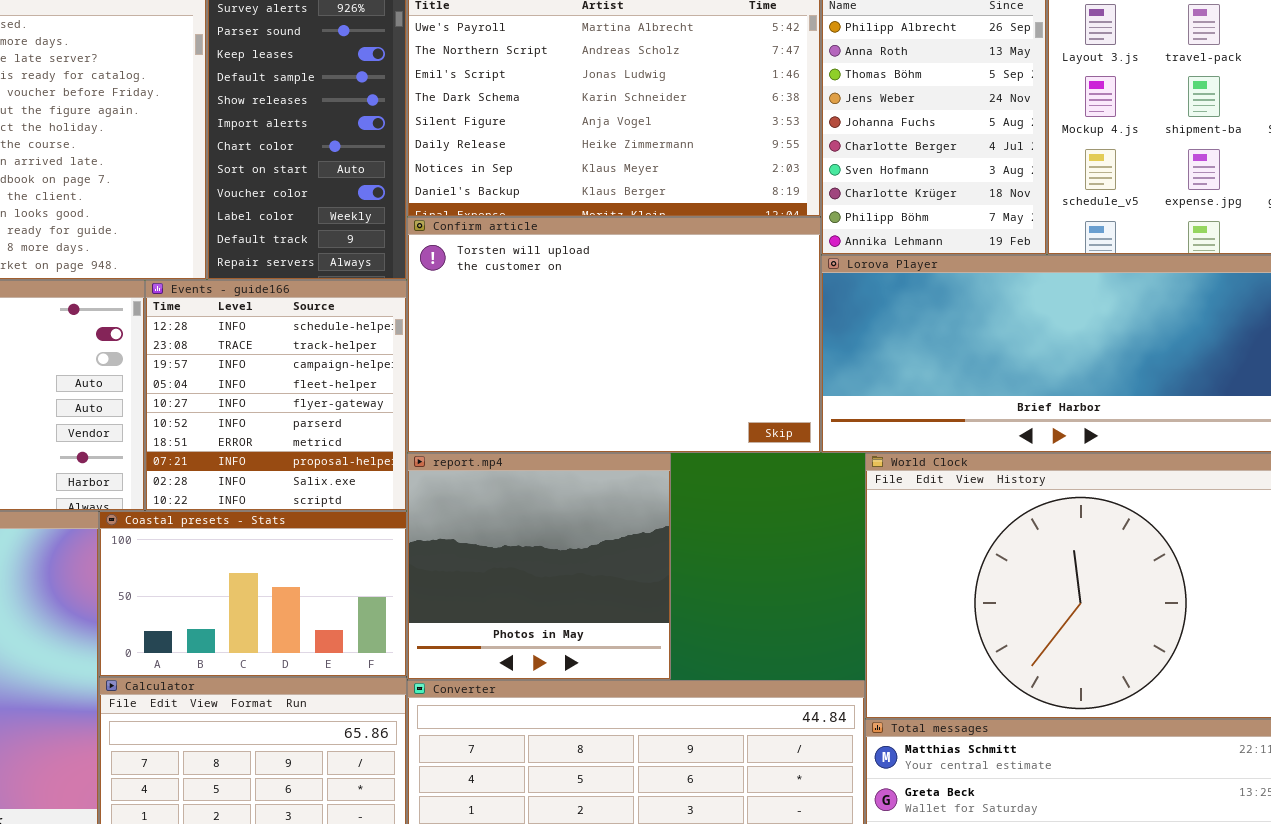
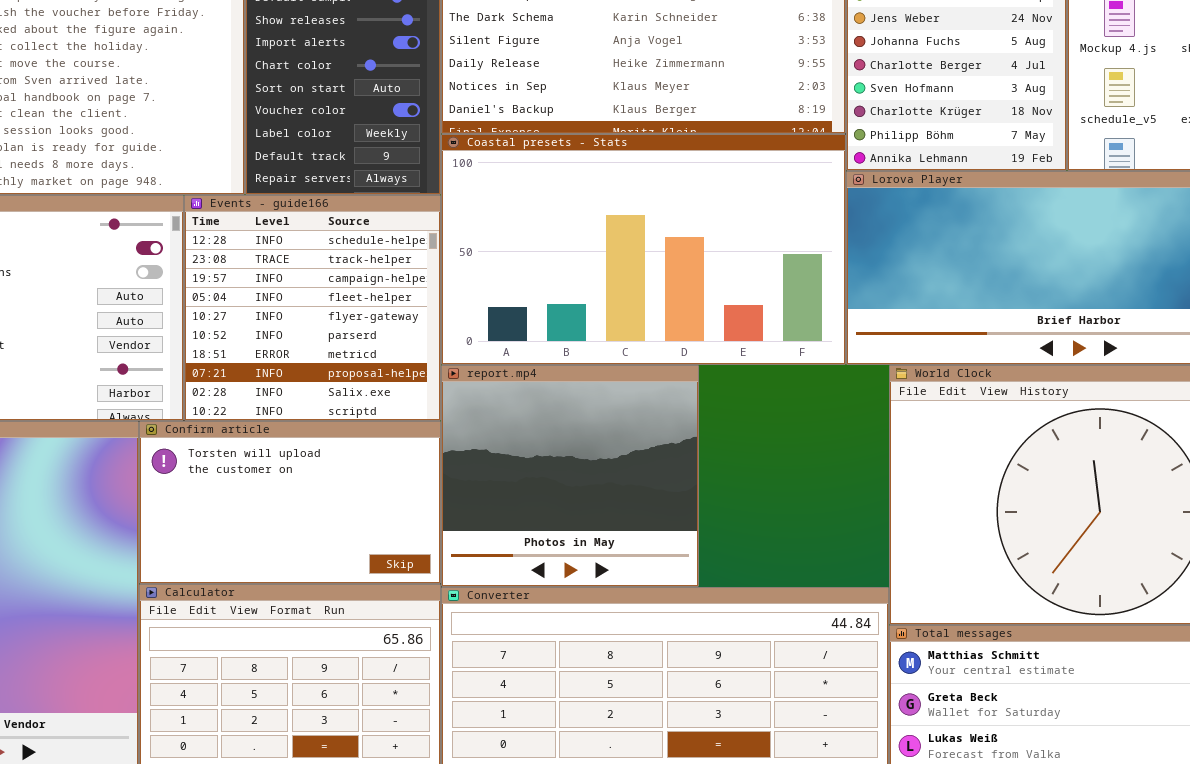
Confirm article: [407,217,821,453] -> [139,421,441,584], moved, resized
Coastal presets - Stats: [99,511,407,677] -> [441,134,846,365], moved, resized

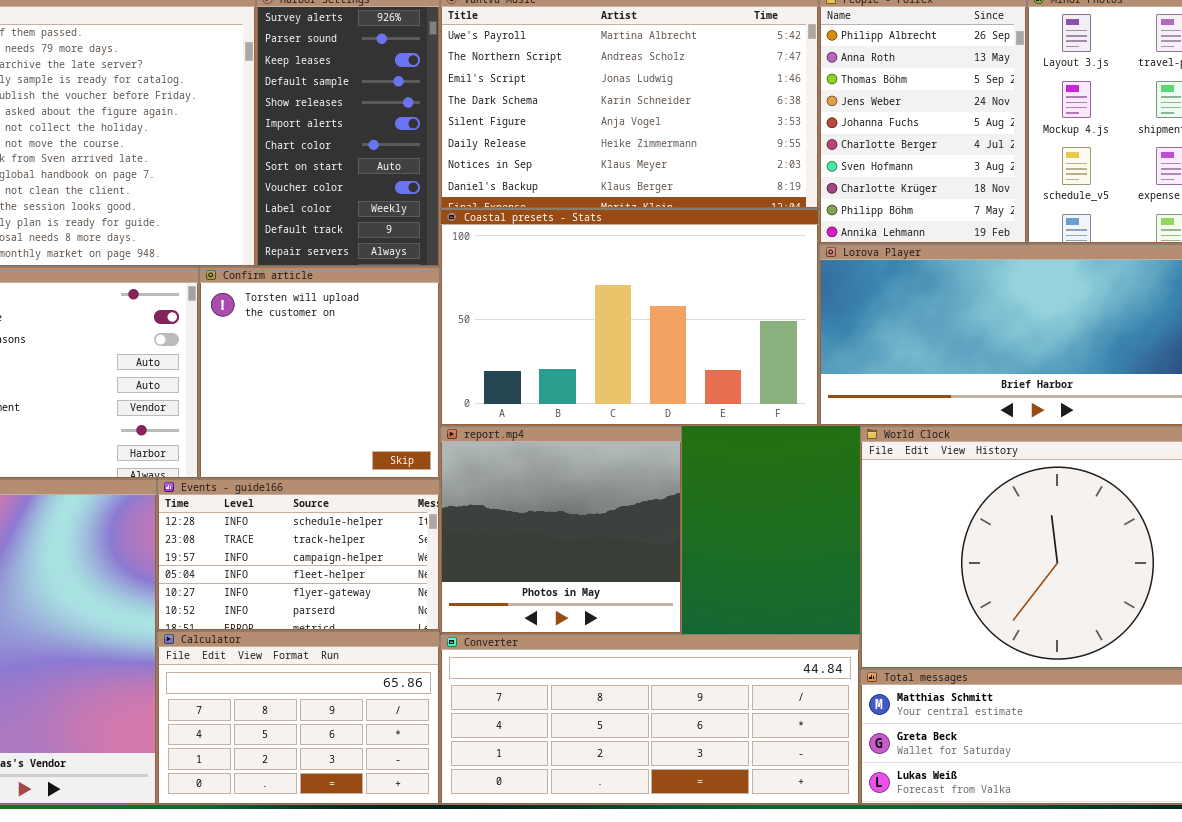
Events - guide166: [184,195,441,421] -> [157,479,440,631], moved, resized
Confirm article: [139,421,441,584] -> [199,267,440,479], moved, resized

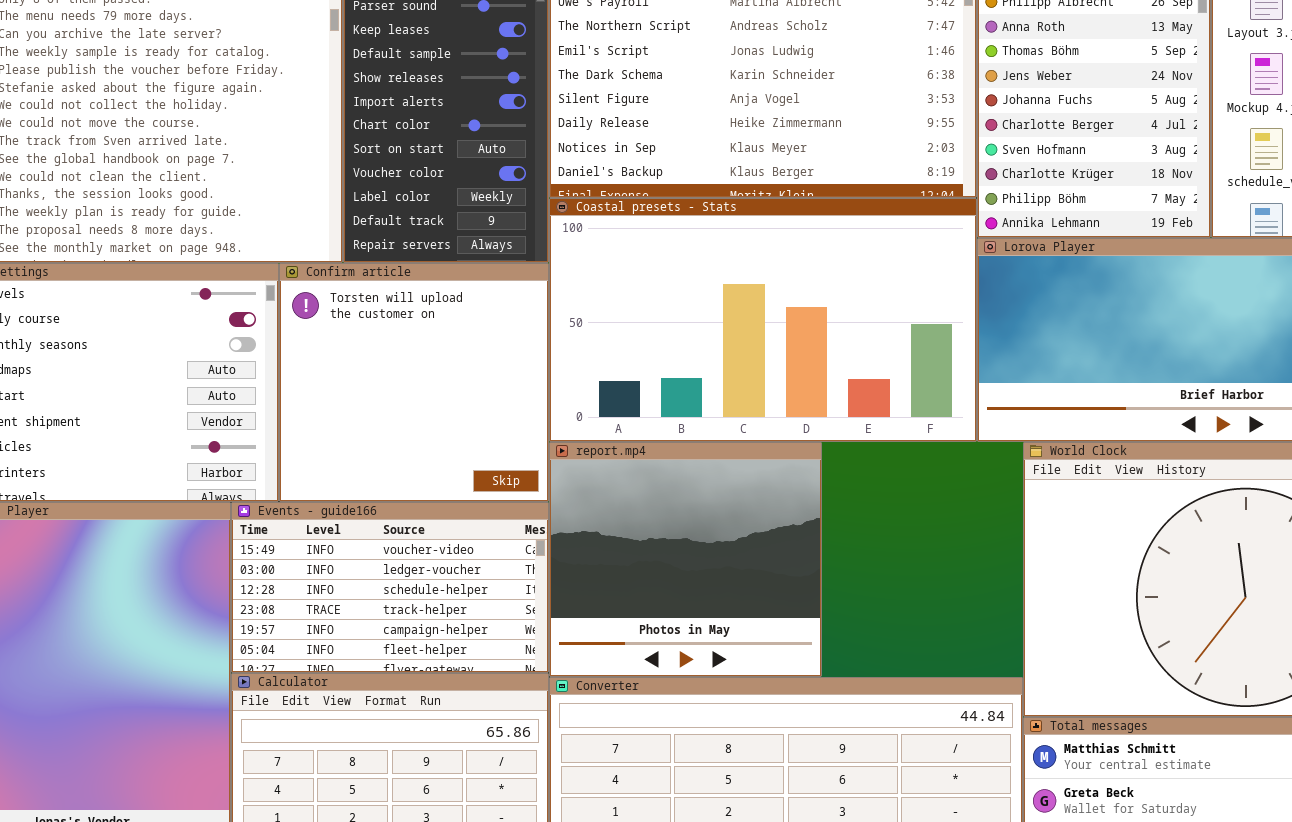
Events - guide166: [157,479,440,631] -> [231,502,549,673], scrolled up 2 rows

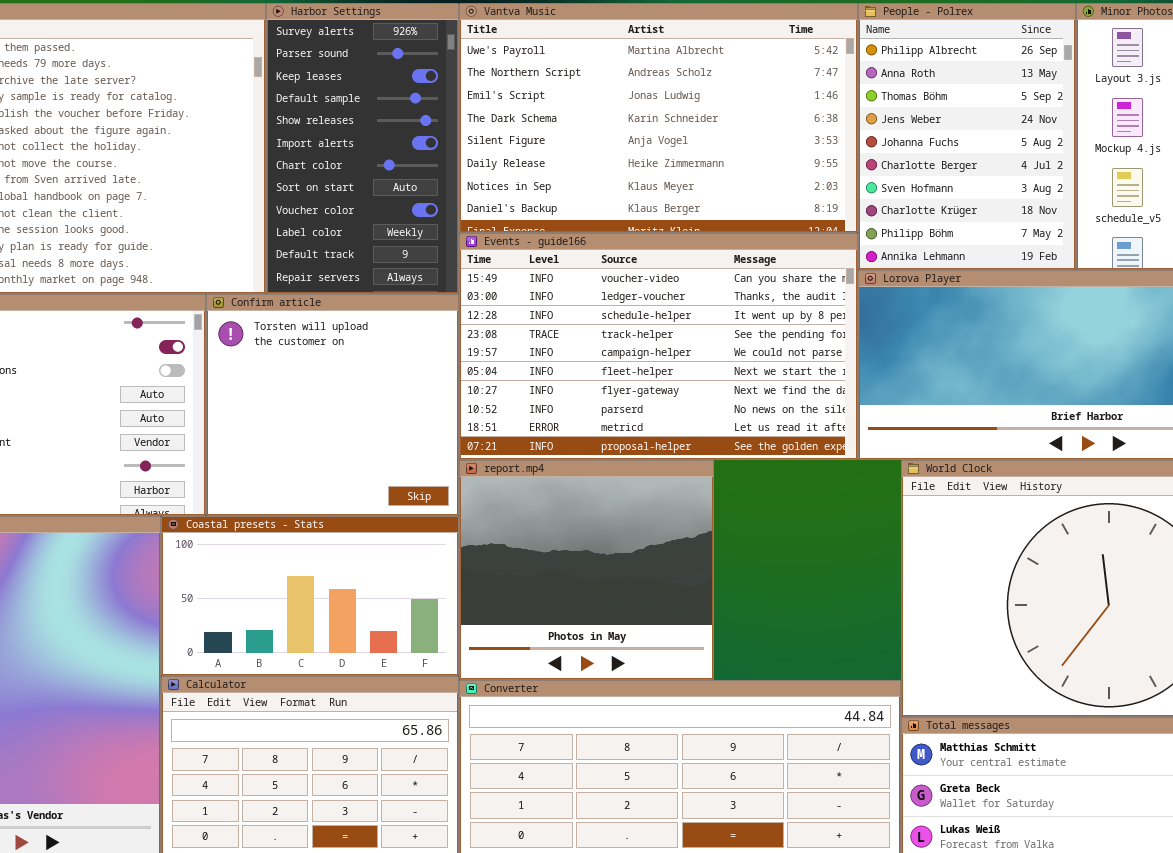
Coastal presets - Stats: [549,198,977,442] -> [161,516,459,676], moved, resized
Events - guide166: [231,502,549,673] -> [459,233,858,460], moved, resized

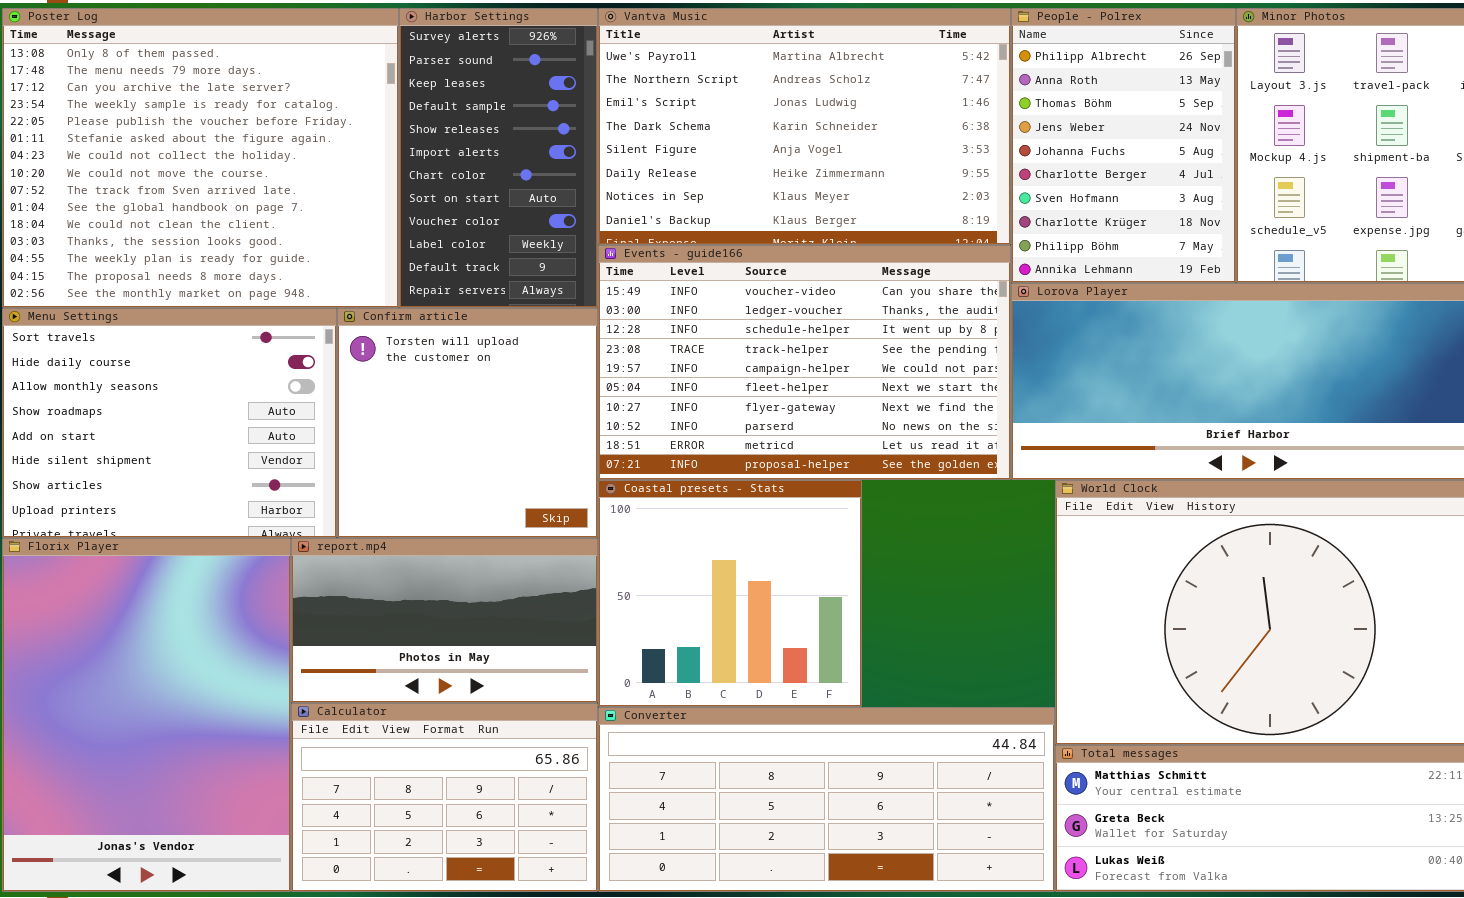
report.mp4: [459,460,714,680] -> [291,538,598,703], moved, resized
Coastal presets - Stats: [161,516,459,676] -> [598,480,862,707], moved, resized

